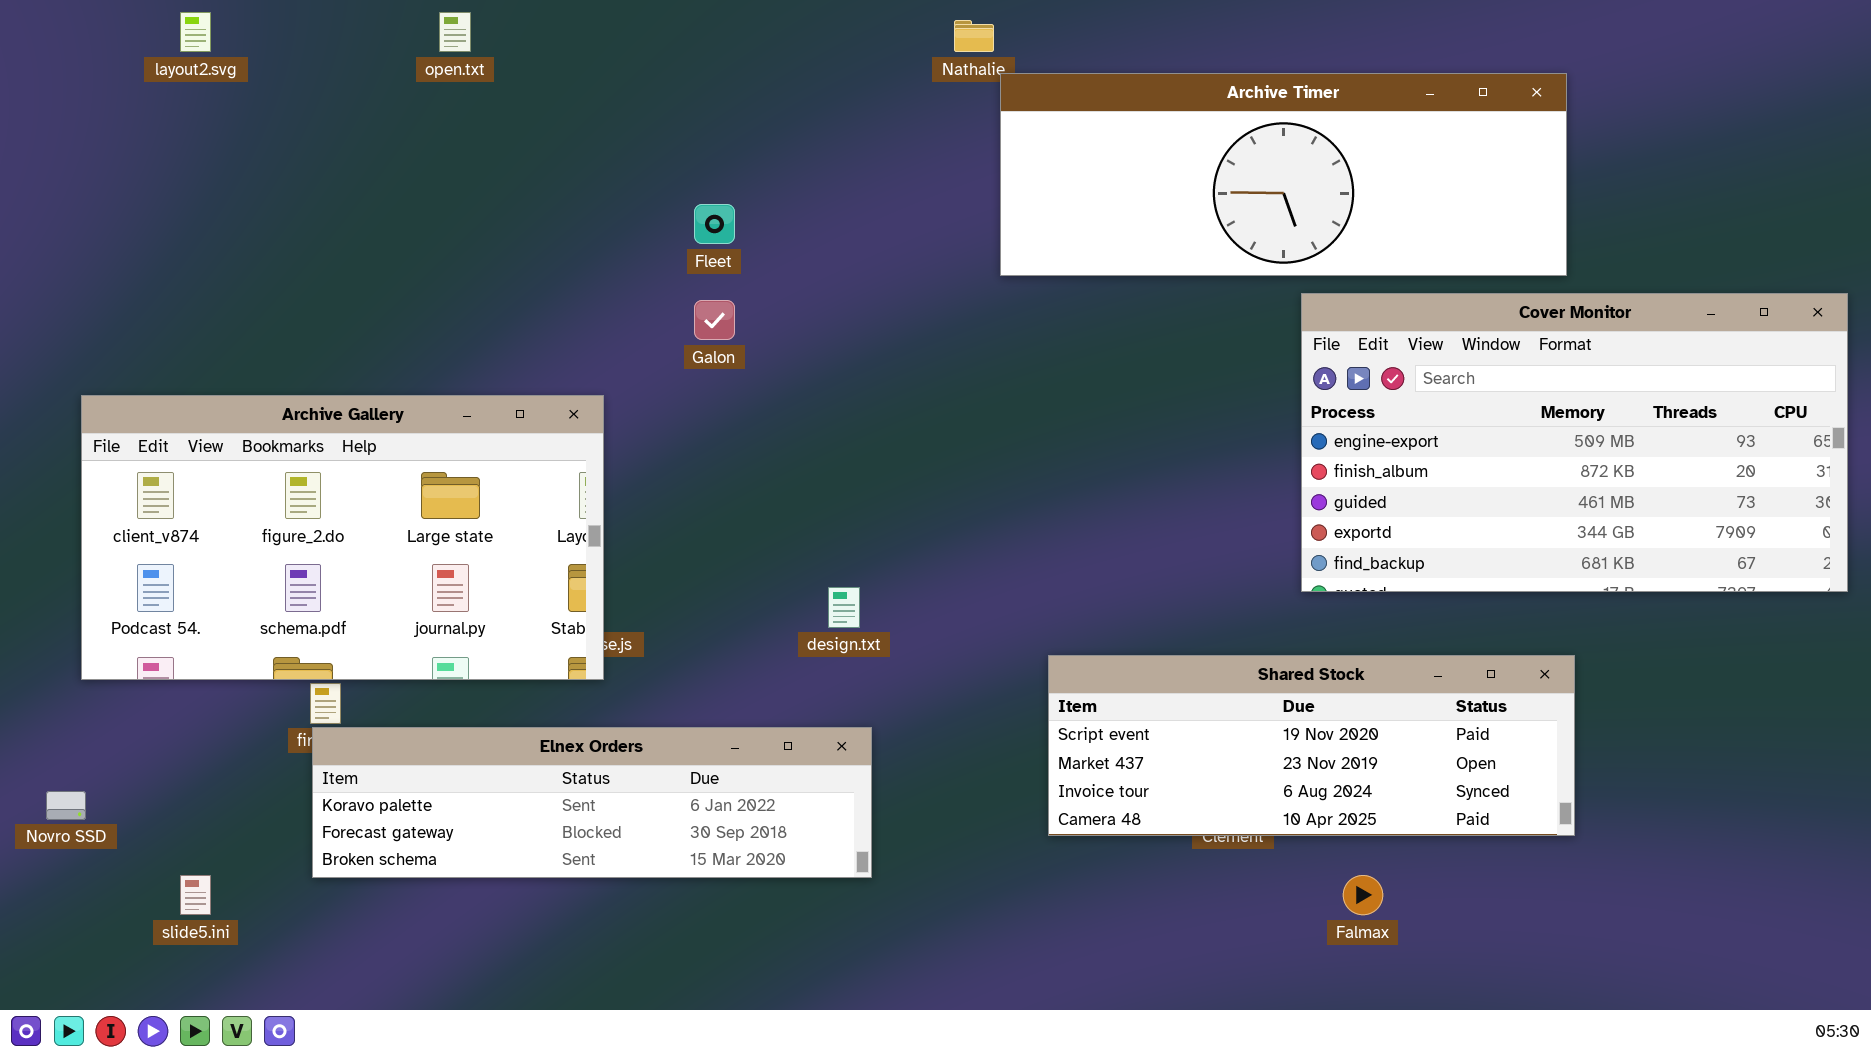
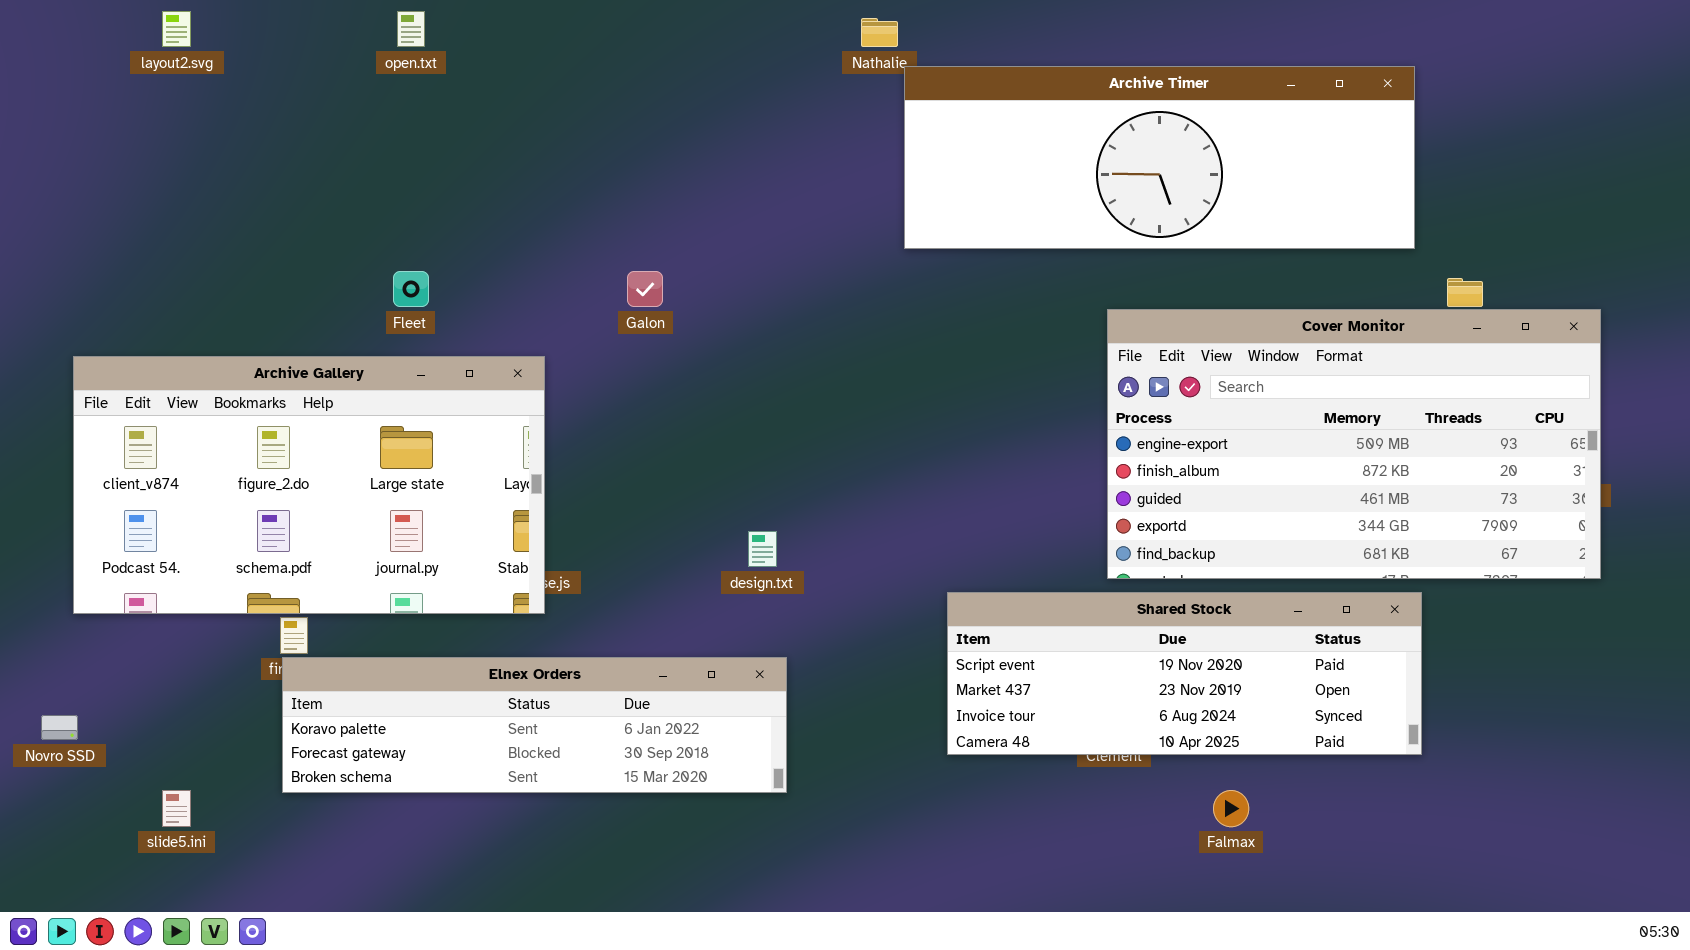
Fleet: [694,204,735,244] -> [393,271,429,307], moved
Cover Monitor: [1301,293,1848,592] -> [1107,309,1601,579], moved

